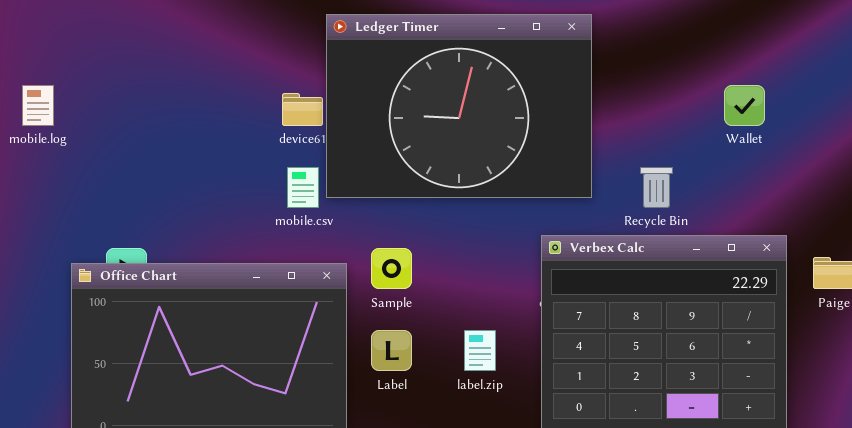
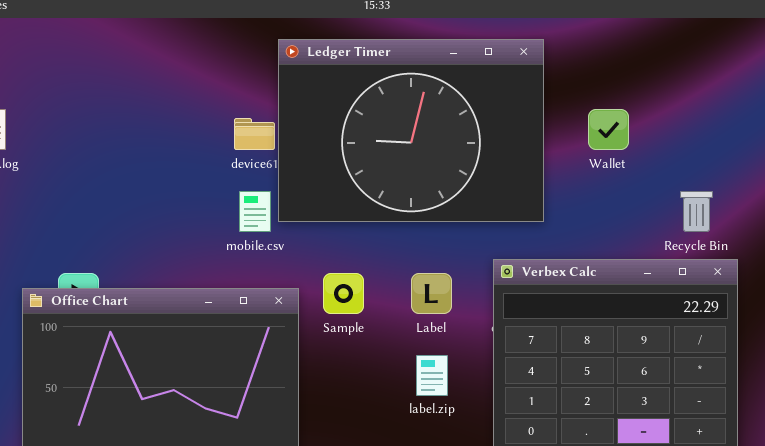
Wallet: [724,85,765,126] -> [588,109,629,150], moved
Recycle Bin: [640,167,673,208] -> [680,191,713,232], moved
Label: [371,330,412,371] -> [411,273,452,314], moved

